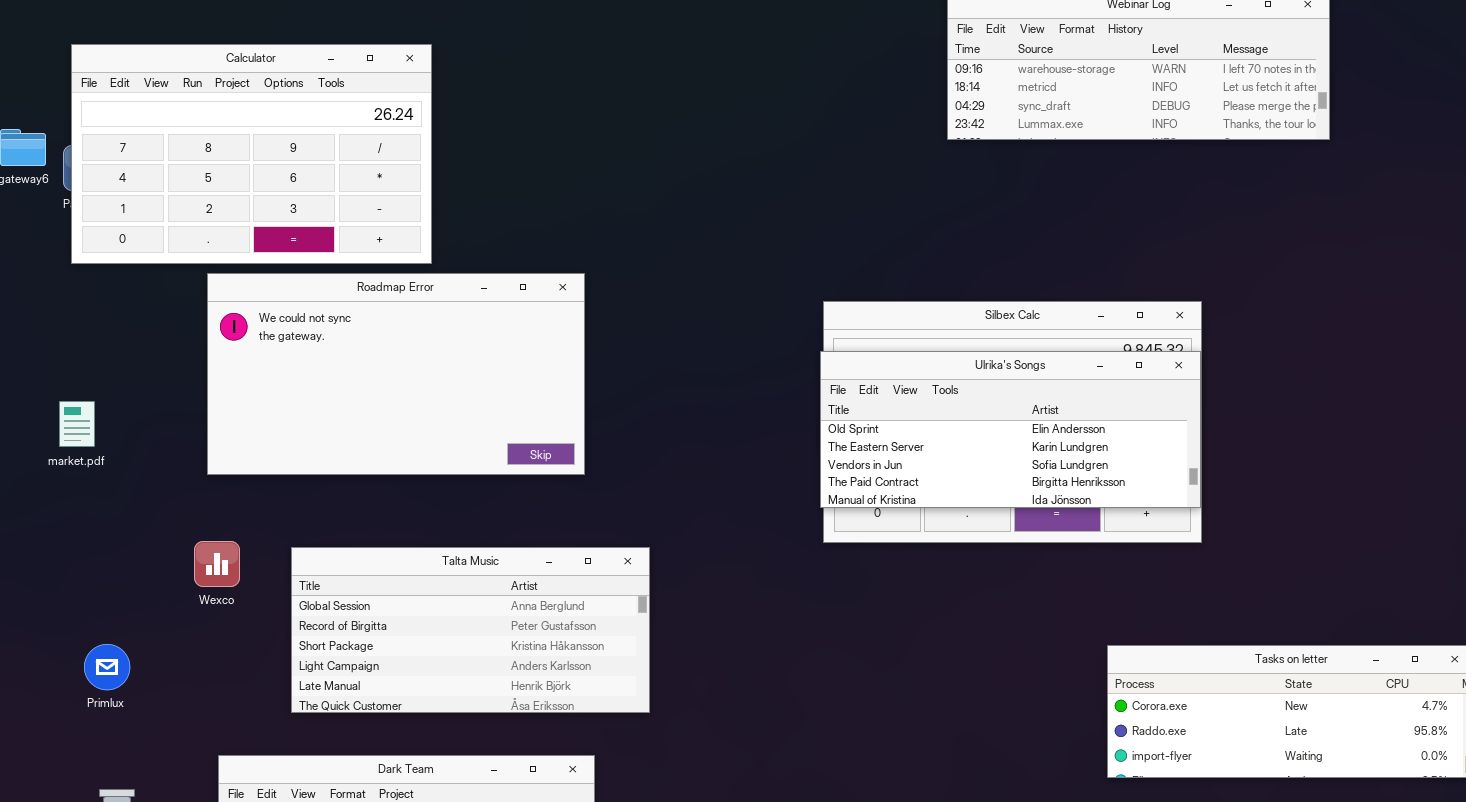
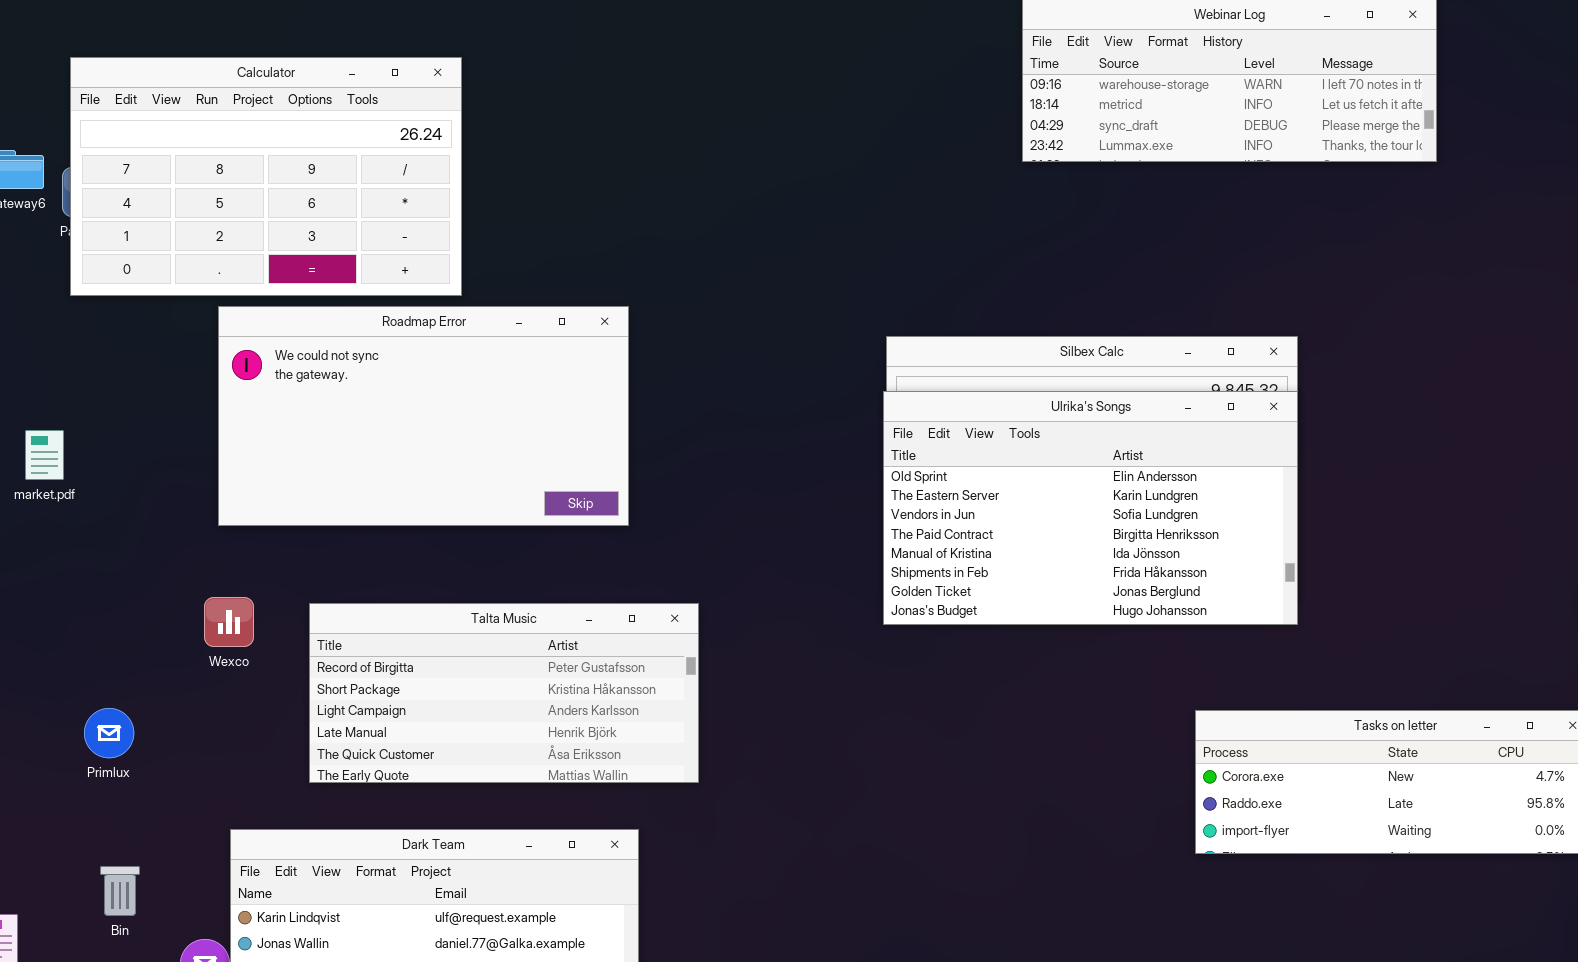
Ulrika's Songs: [820,351,1201,508] -> [883,391,1298,625], resized
market.pdf: [59,401,95,447] -> [25,430,64,480], moved
Talta Music: [291,547,650,713] -> [309,603,699,783], scrolled down 1 row

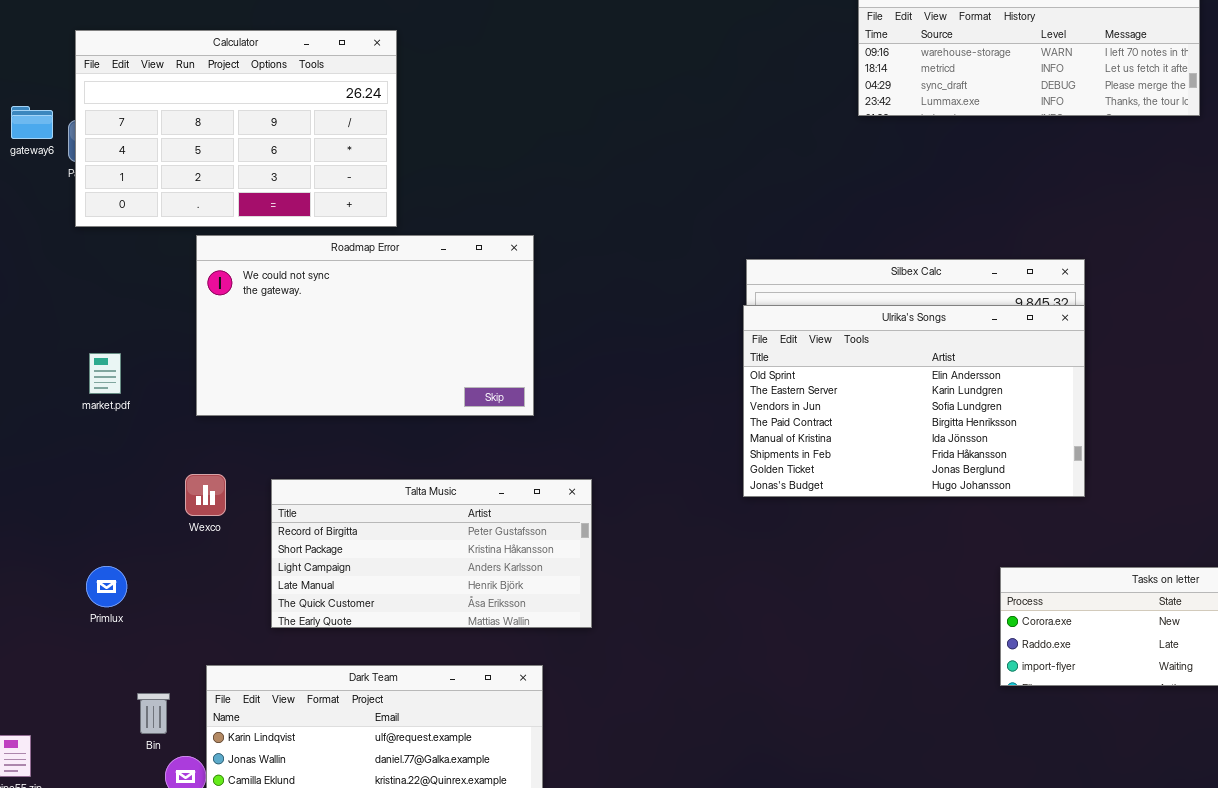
market.pdf: [25,430,64,480] -> [89,353,121,394], moved
Bin: [100,866,140,916] -> [137,693,170,734], moved

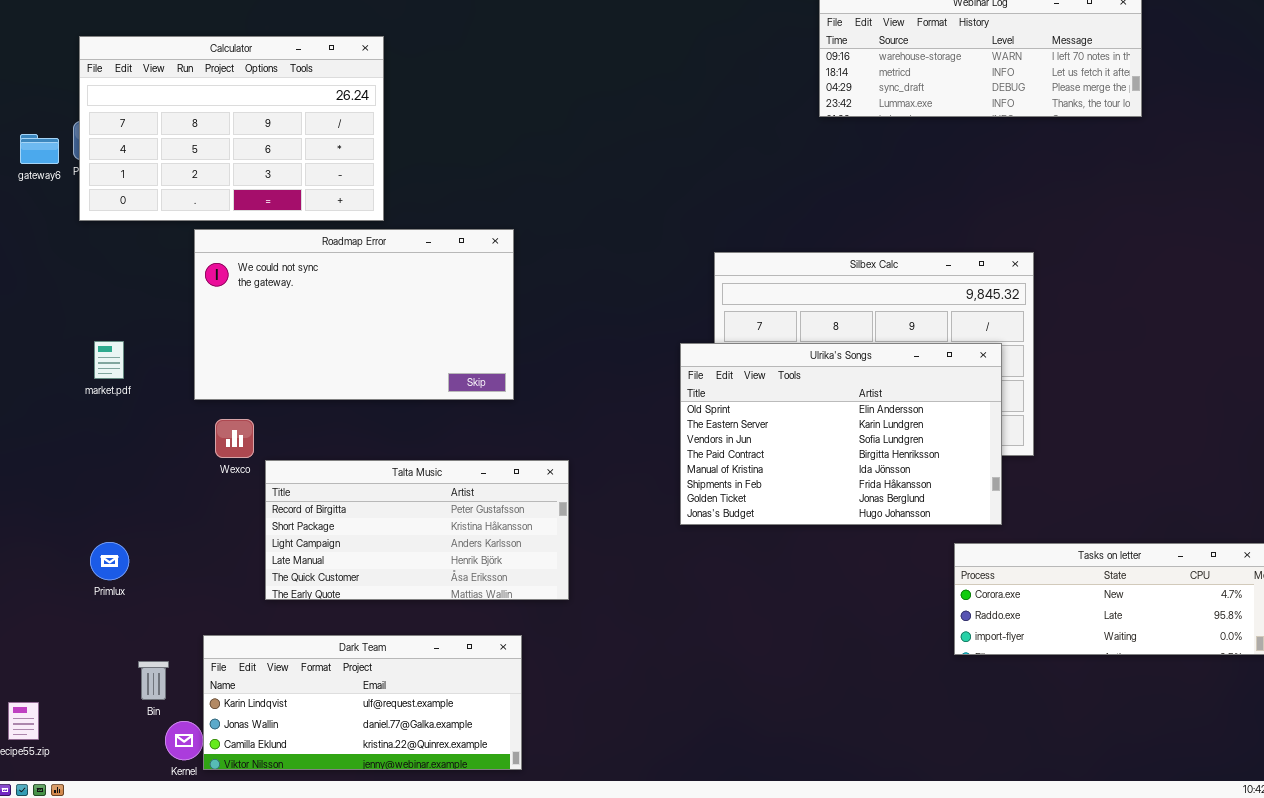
gateway6: [11,106,53,139] -> [20,134,59,164], moved
Ulrika's Songs: [743,305,1085,497] -> [680,343,1002,525], moved
Wexco: [185,474,226,516] -> [215,419,254,458], moved

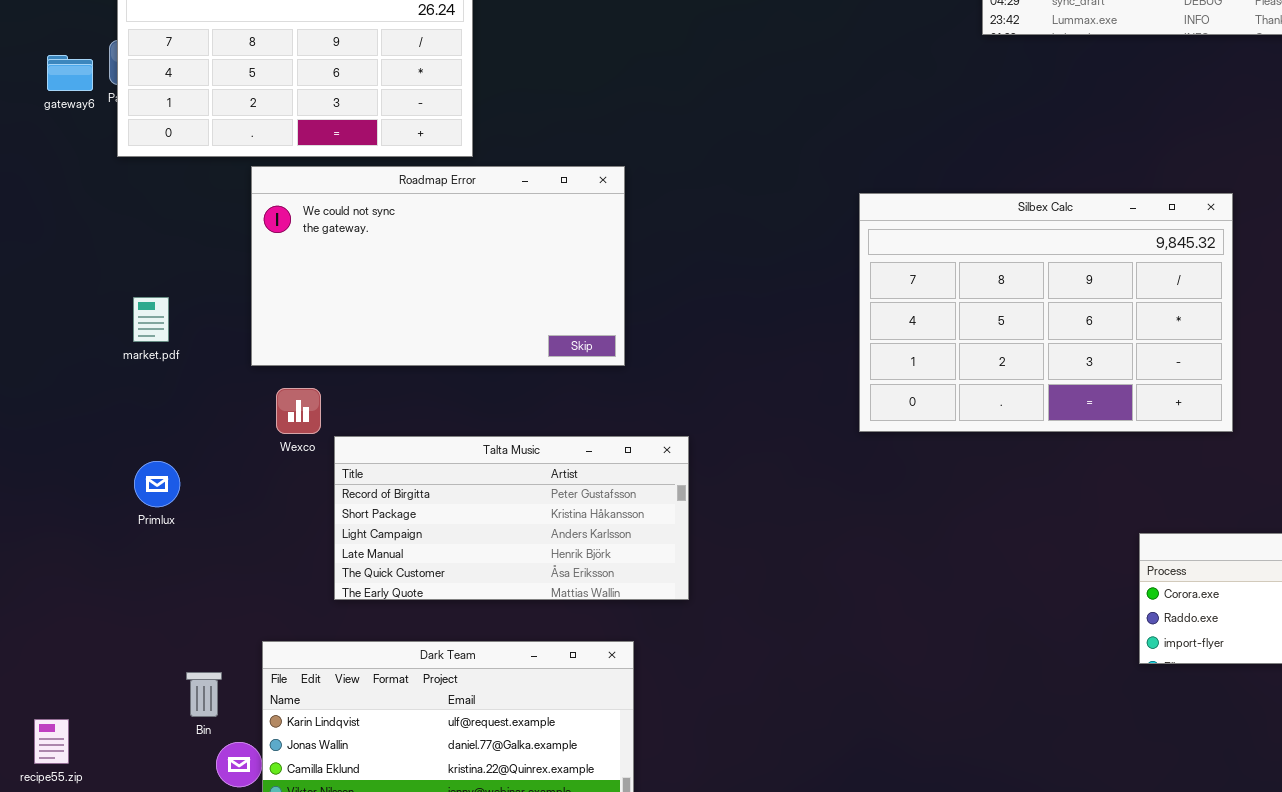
Ulrika's Songs: [680,343,1002,525] -> none, closed
Primlux: [90,542,129,580] -> [134,461,180,507], moved

